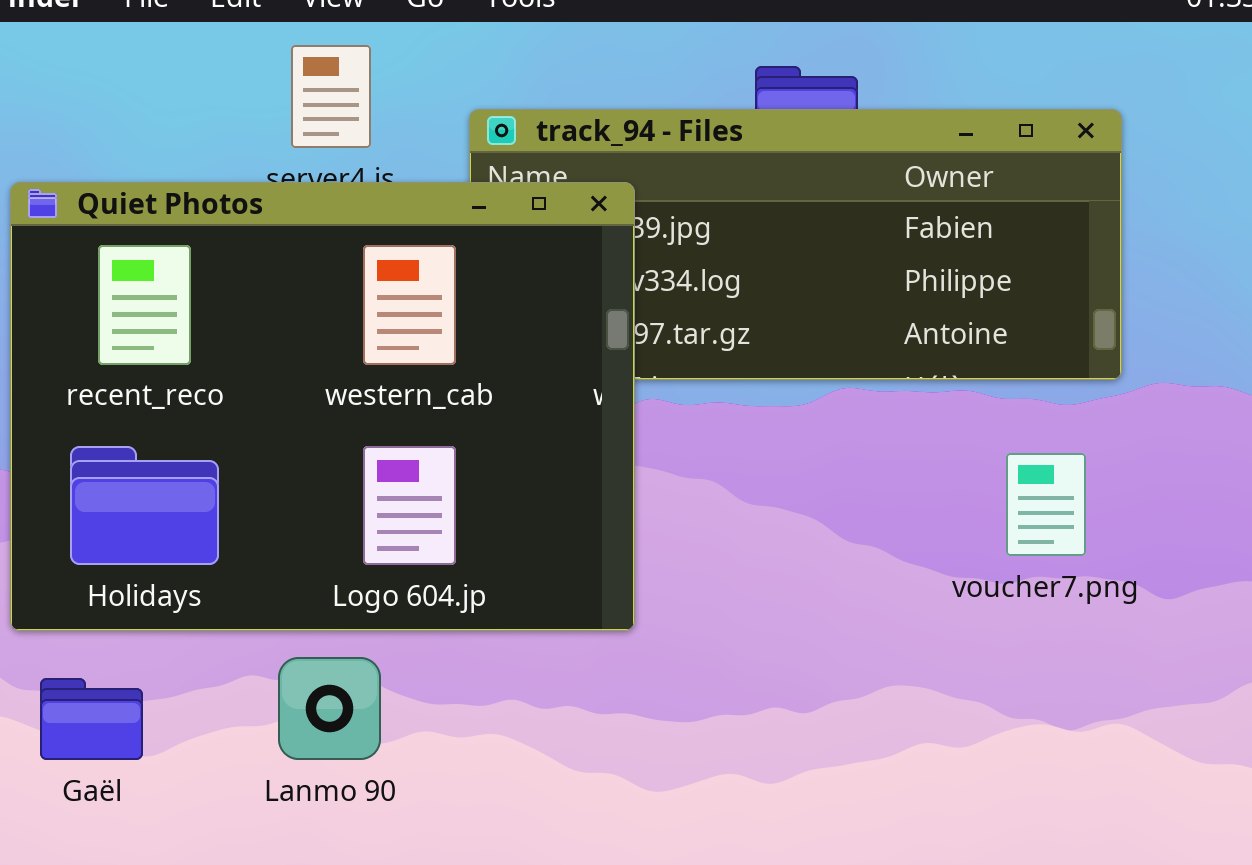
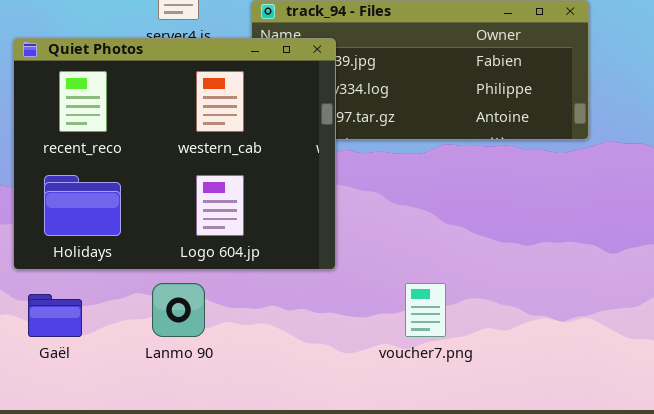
voucher7.png: [1006,453,1086,556] -> [405,283,446,337], moved

